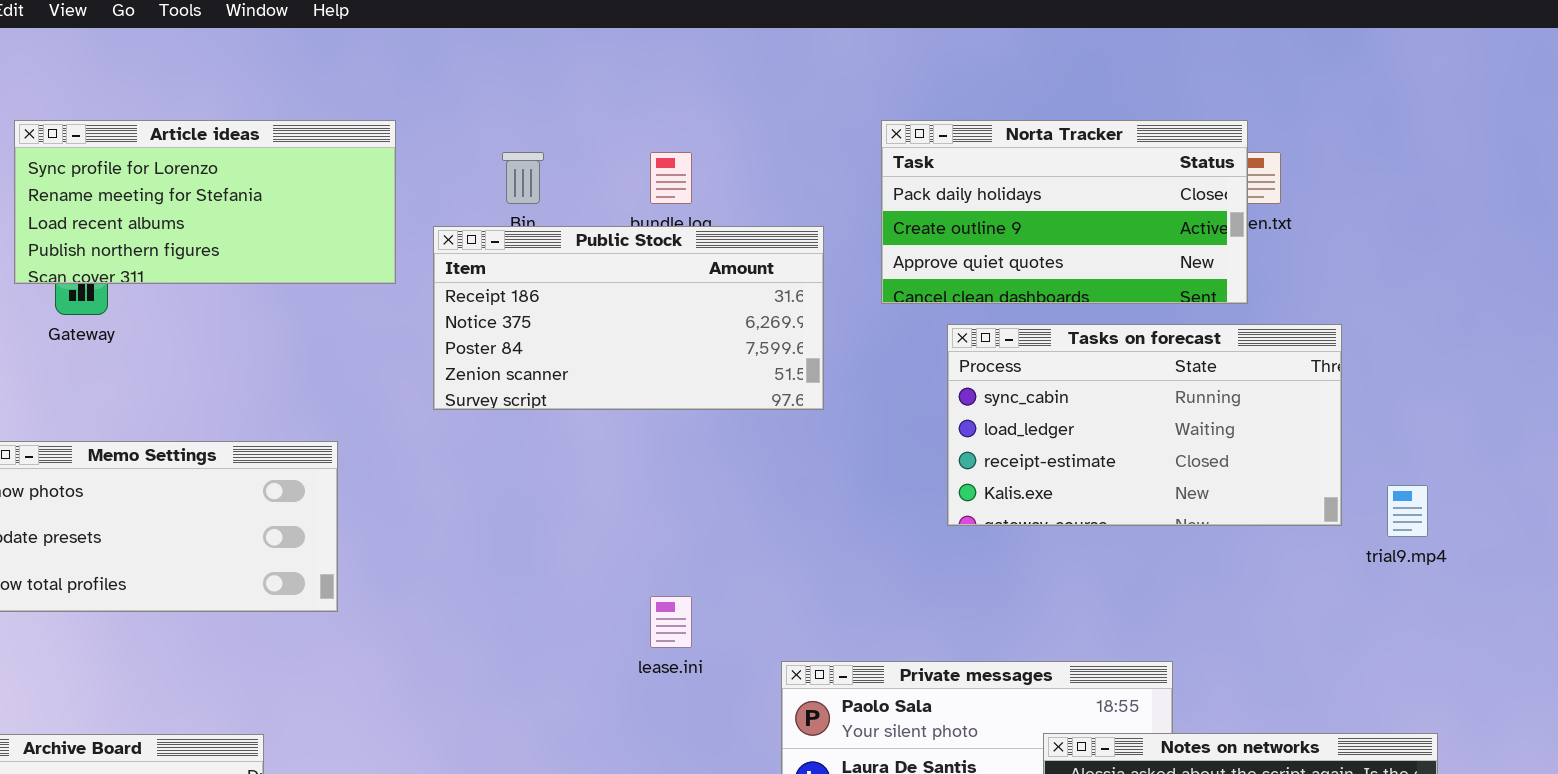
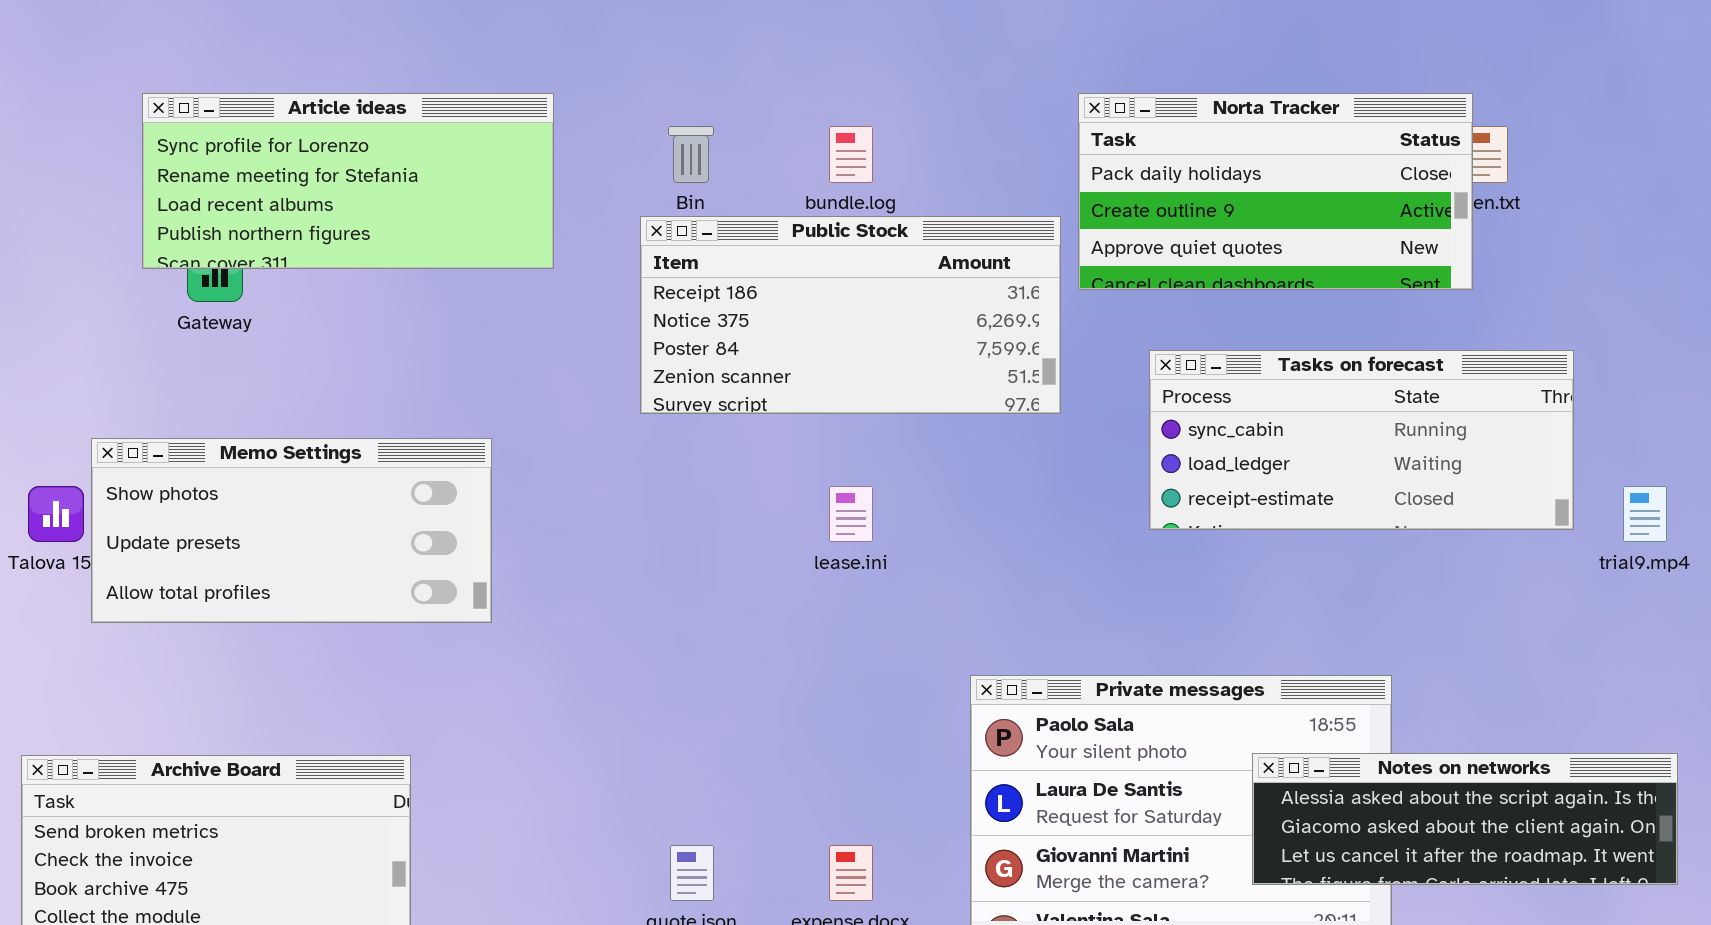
Public Stock: [433,226,824,410] -> [640,216,1061,414], moved
Tasks on forecast: [947,324,1342,526] -> [1149,350,1574,530], resized
lease.ini: [650,596,692,648] -> [829,486,873,542], moved

